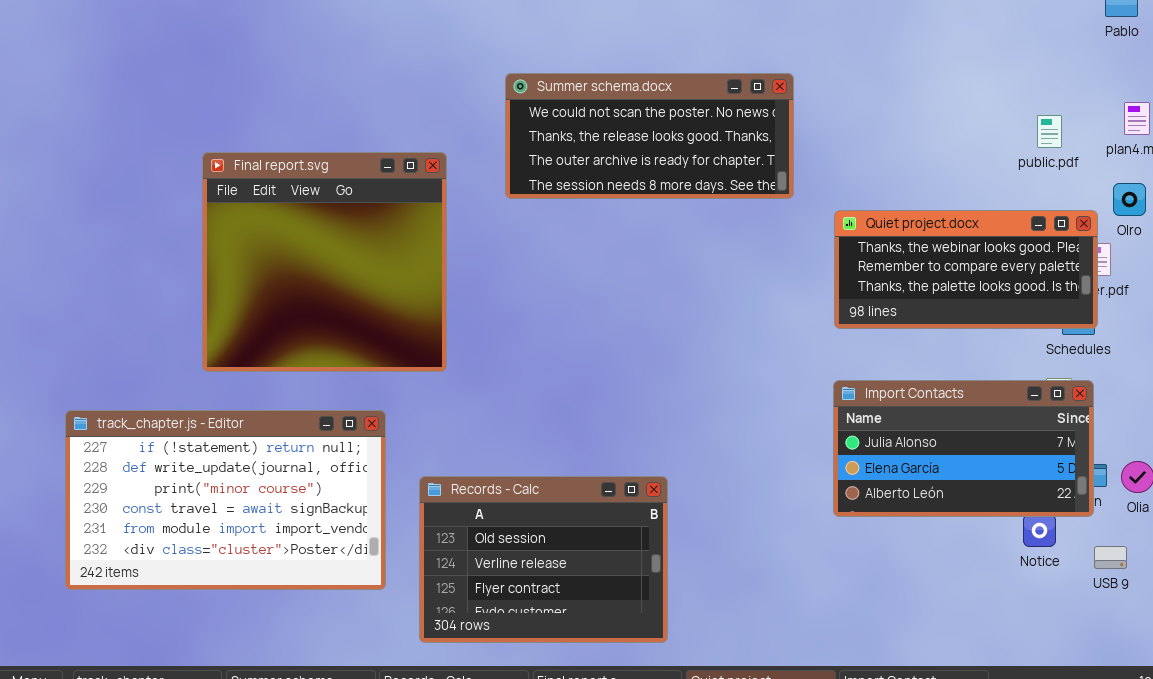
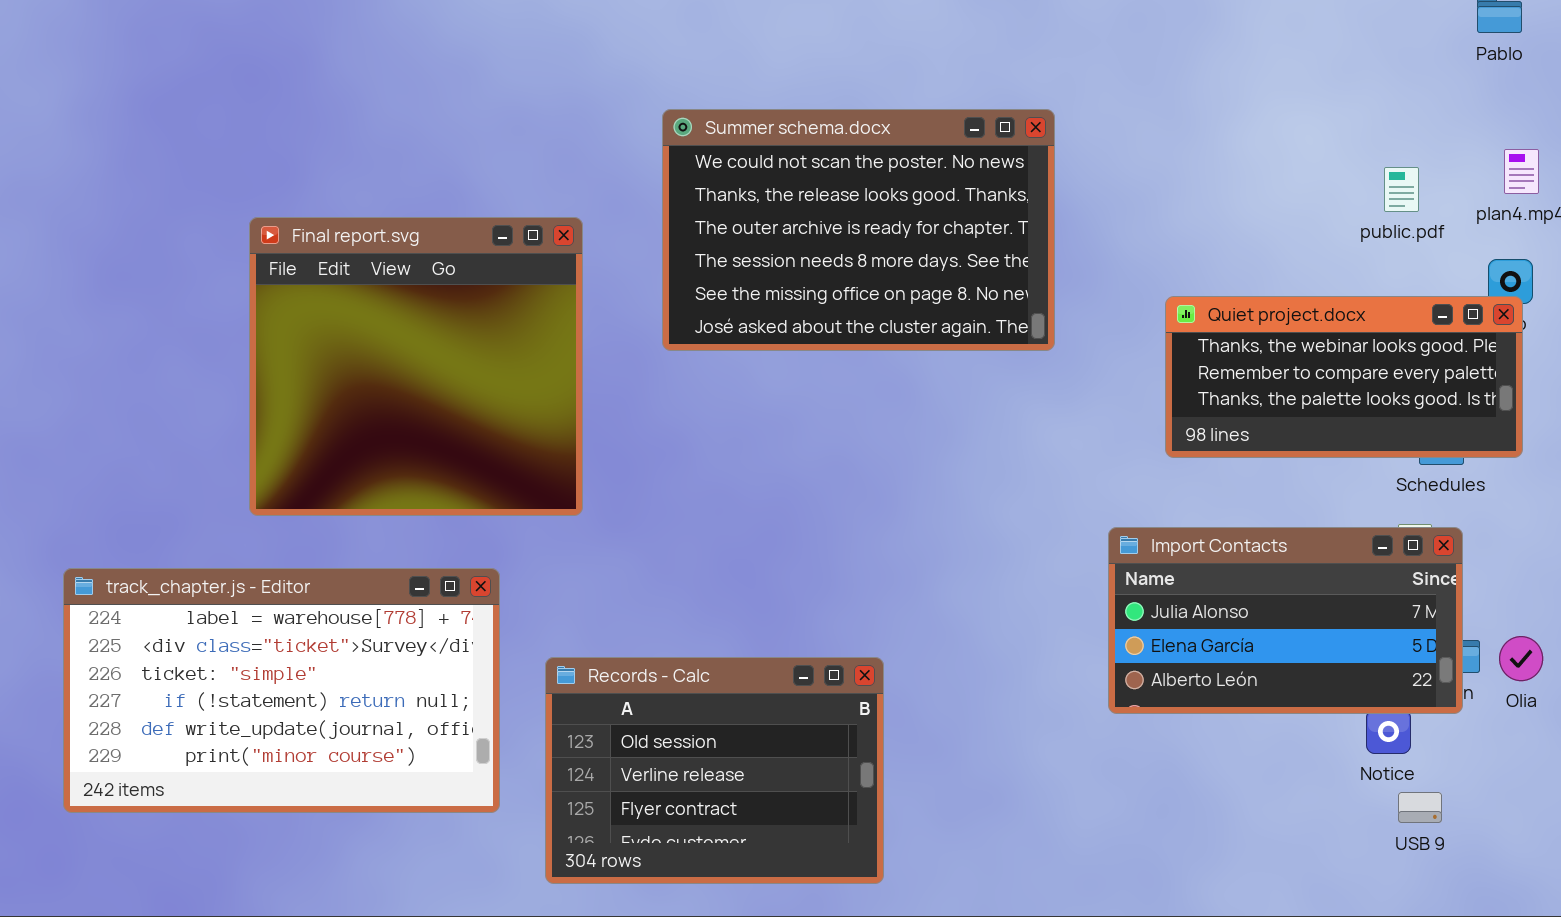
Summer schema.docx: [505,73,794,199] -> [662,109,1055,351], resized
Quiet project.docx: [834,210,1098,329] -> [1165,296,1523,458], moved
track_chapter.js - Editor: [65,410,386,590] -> [63,568,500,813], scrolled up 3 rows
USB 9: [1094,546,1127,569] -> [1398,792,1442,823], moved

